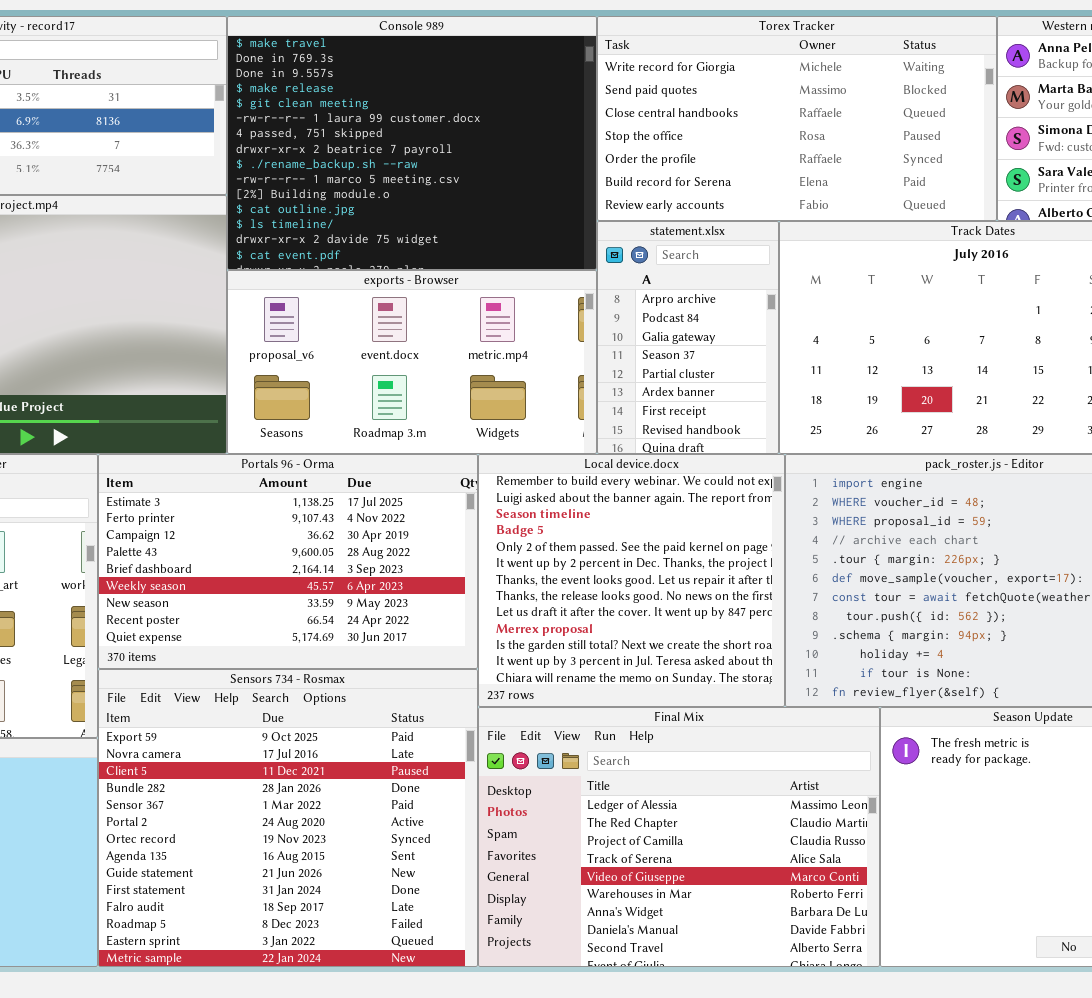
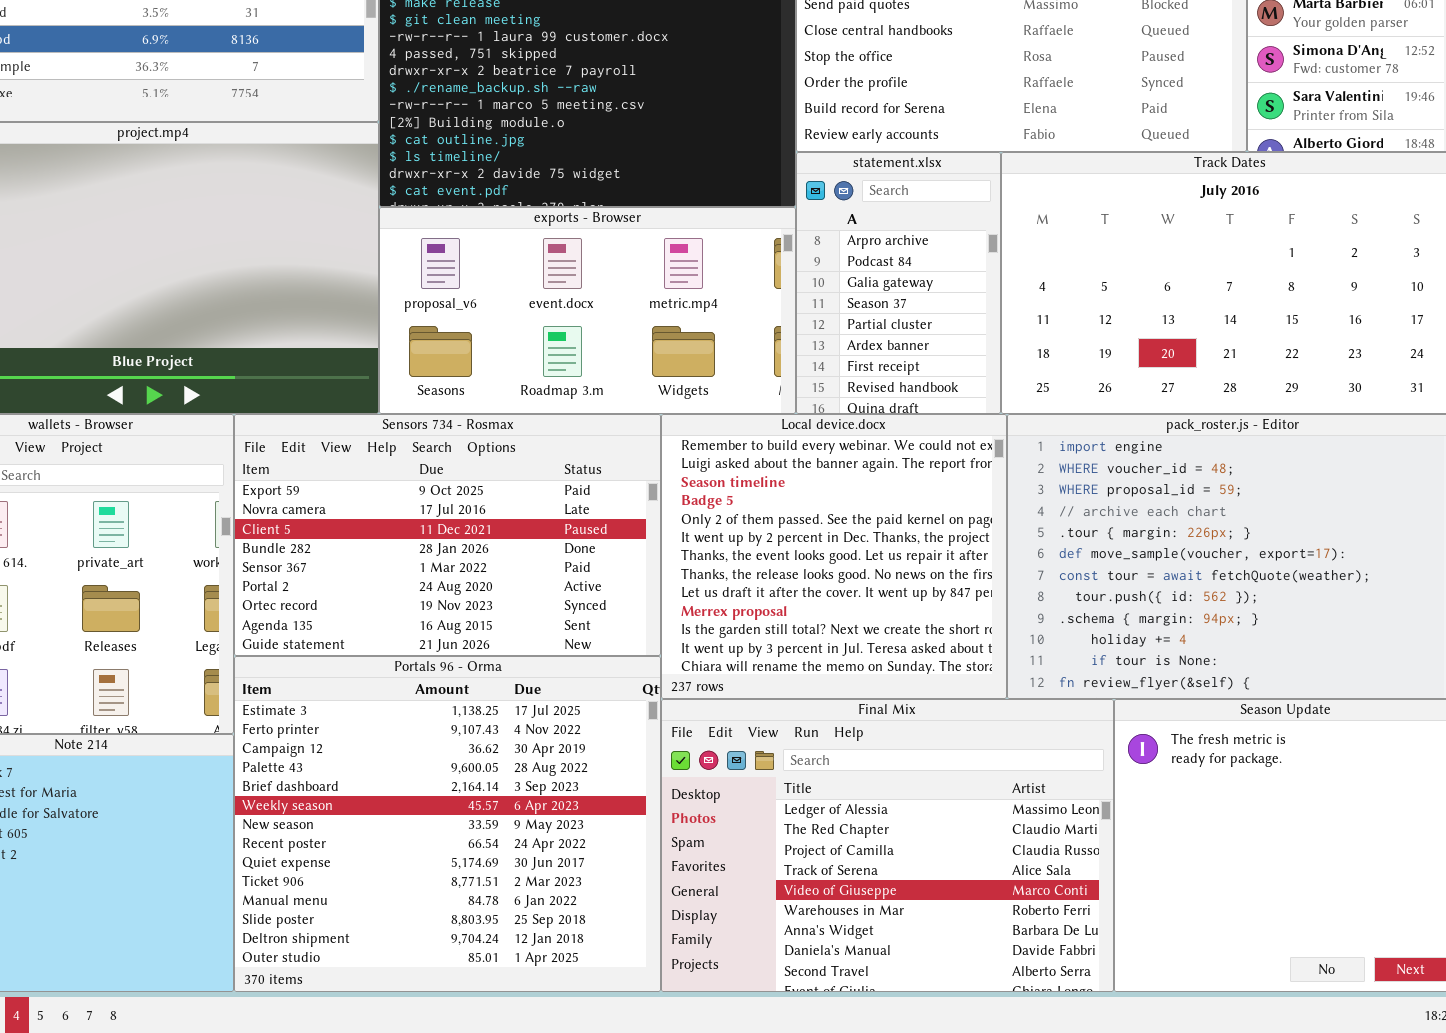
Portals 96 - Orma: [98,454,478,669] -> [234,656,661,992], moved, resized
Sensors 734 - Rosmax: [98,669,478,967] -> [234,414,661,656], moved, resized

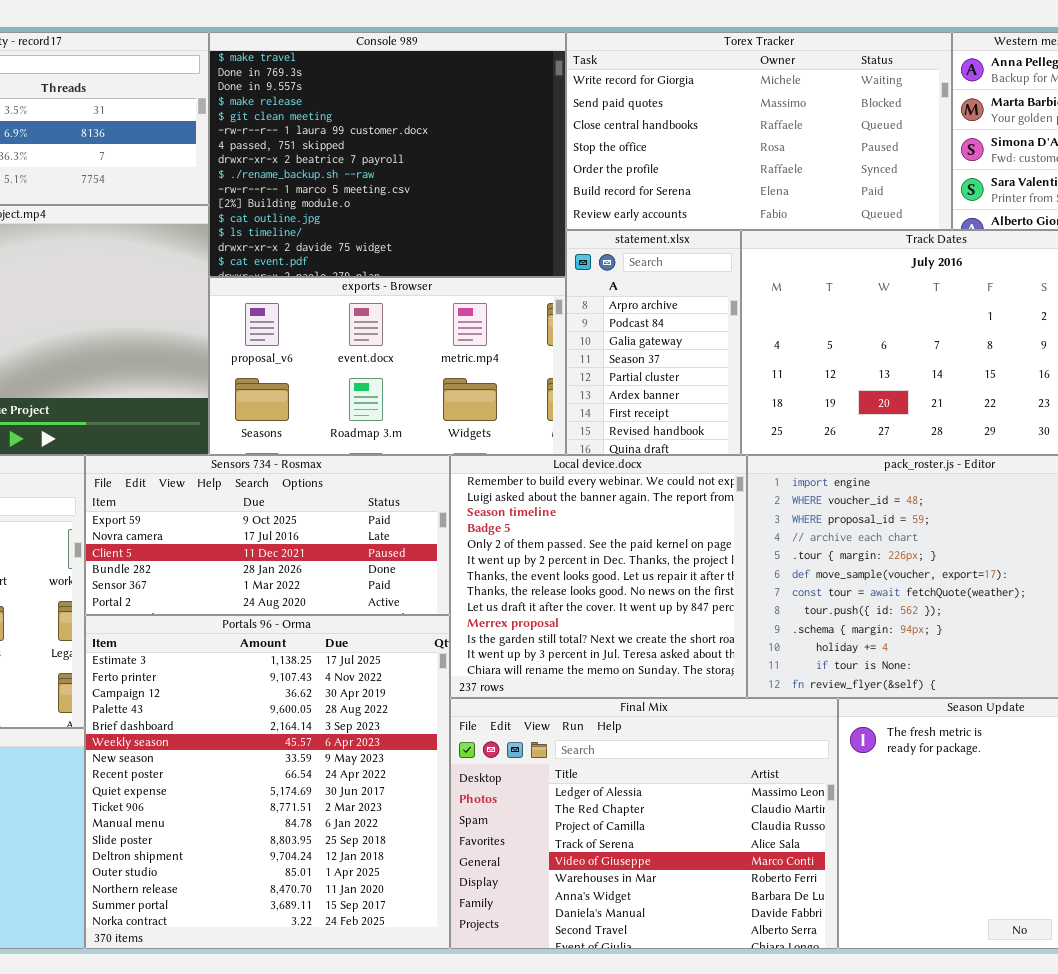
Sensors 734 - Rosmax: [234,414,661,656] -> [85,455,450,615], resized
Portals 96 - Orma: [234,656,661,992] -> [85,615,450,949], resized

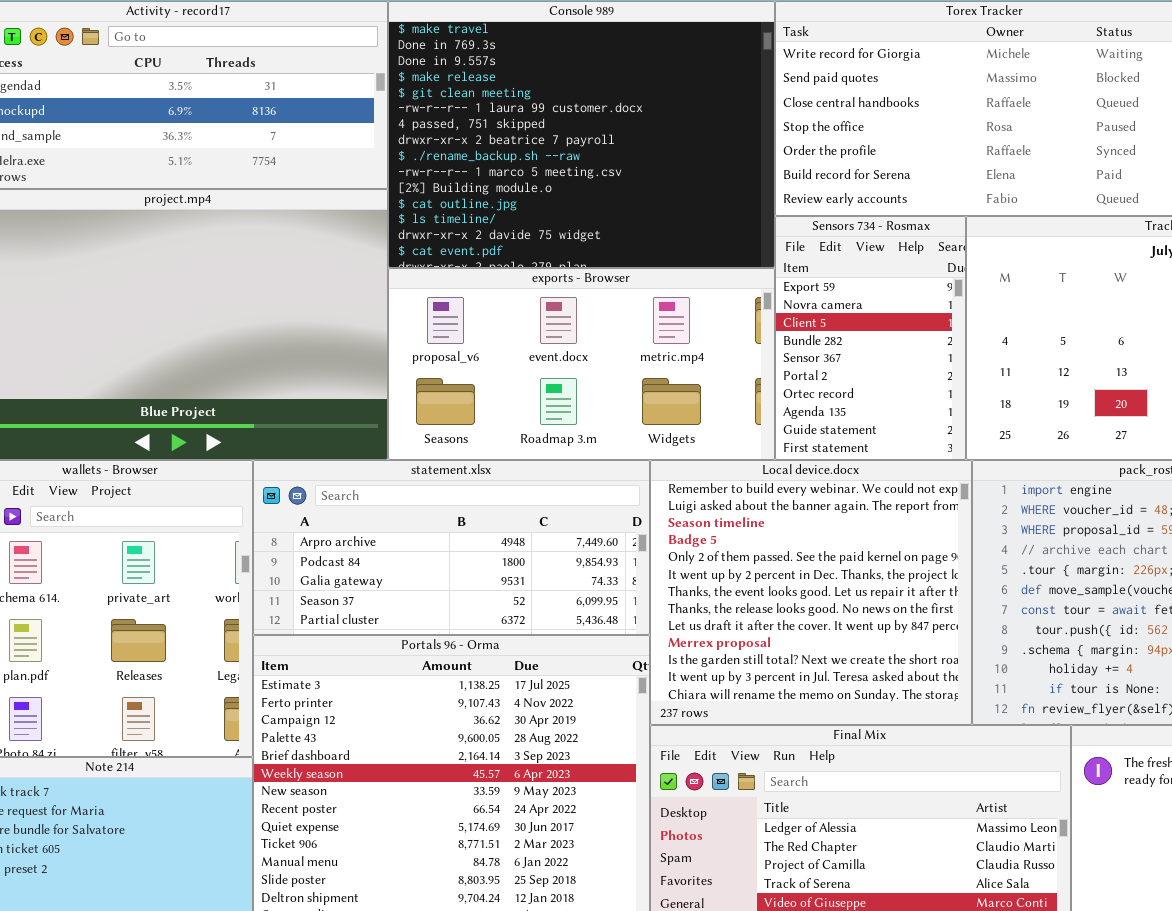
statement.xlsx: [566,230,741,455] -> [253,460,650,635], moved, resized
Sensors 734 - Rosmax: [85,455,450,615] -> [775,216,966,460], moved, resized

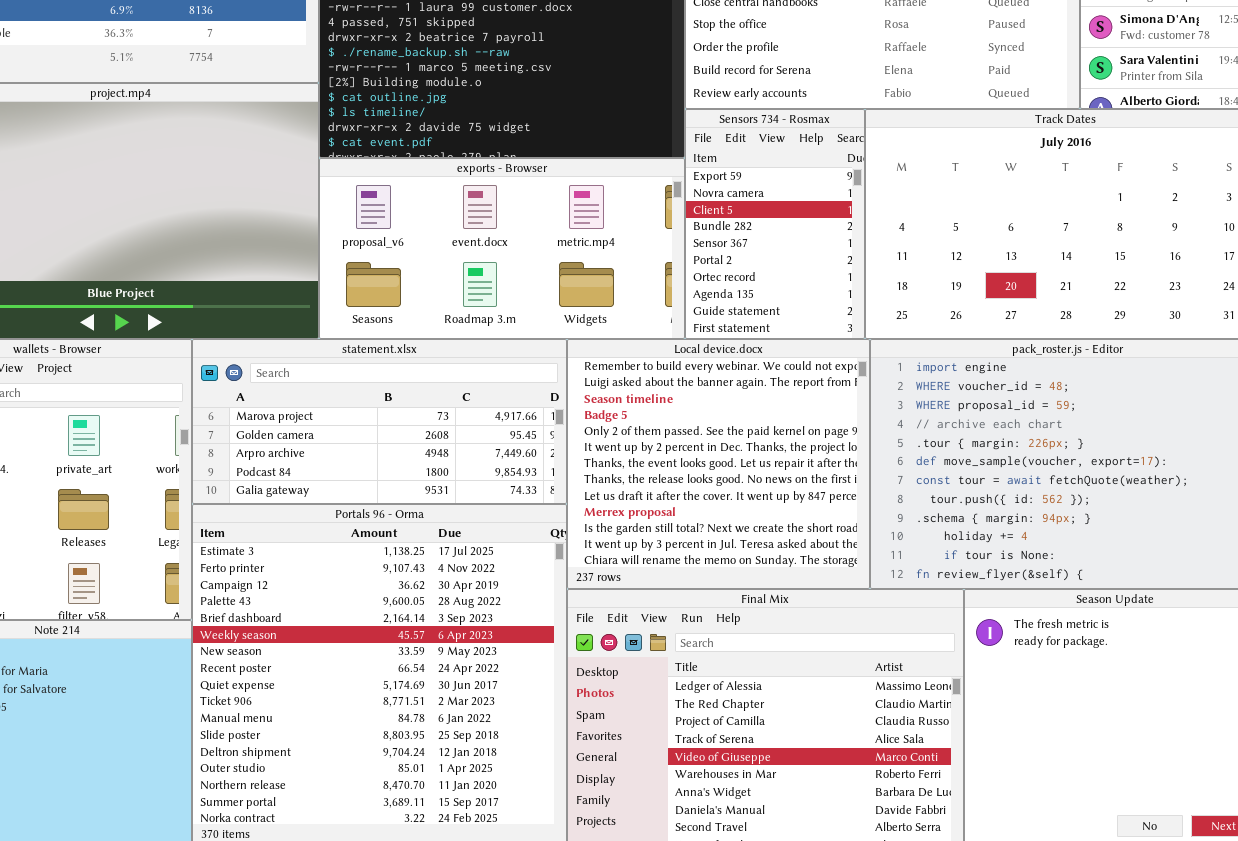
statement.xlsx: [253,460,650,635] -> [192,339,567,504], scrolled up 2 rows

